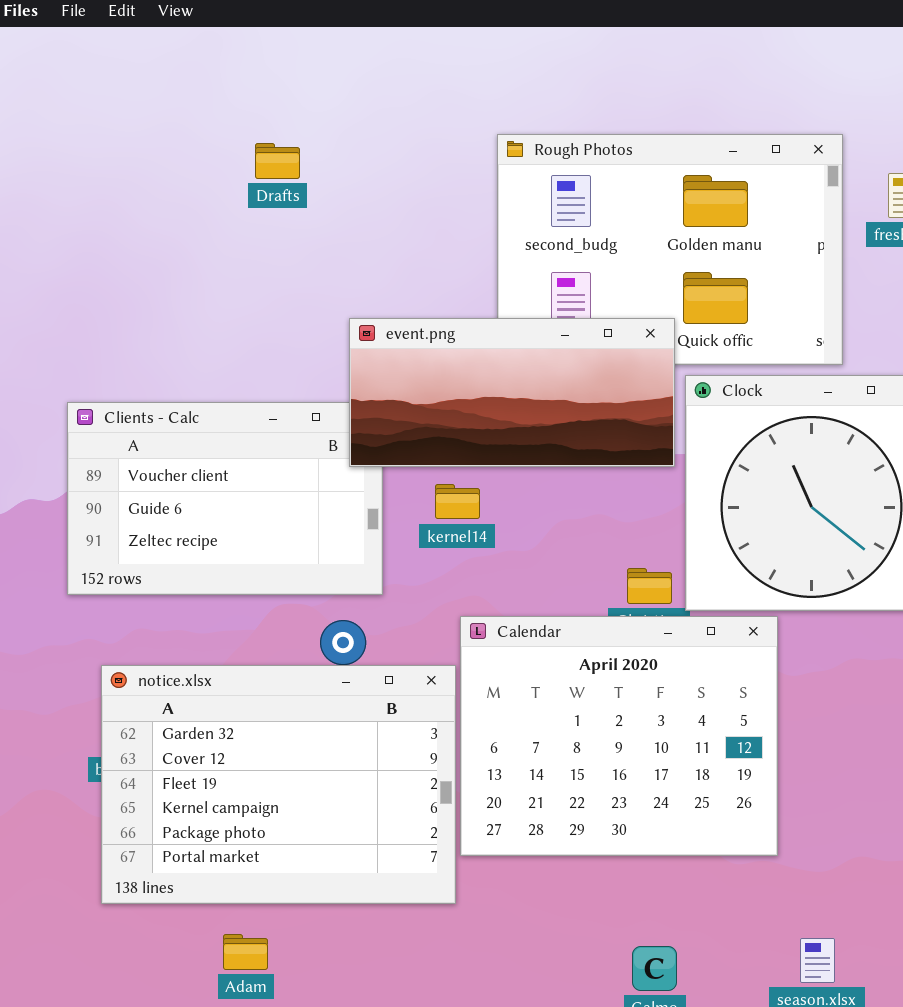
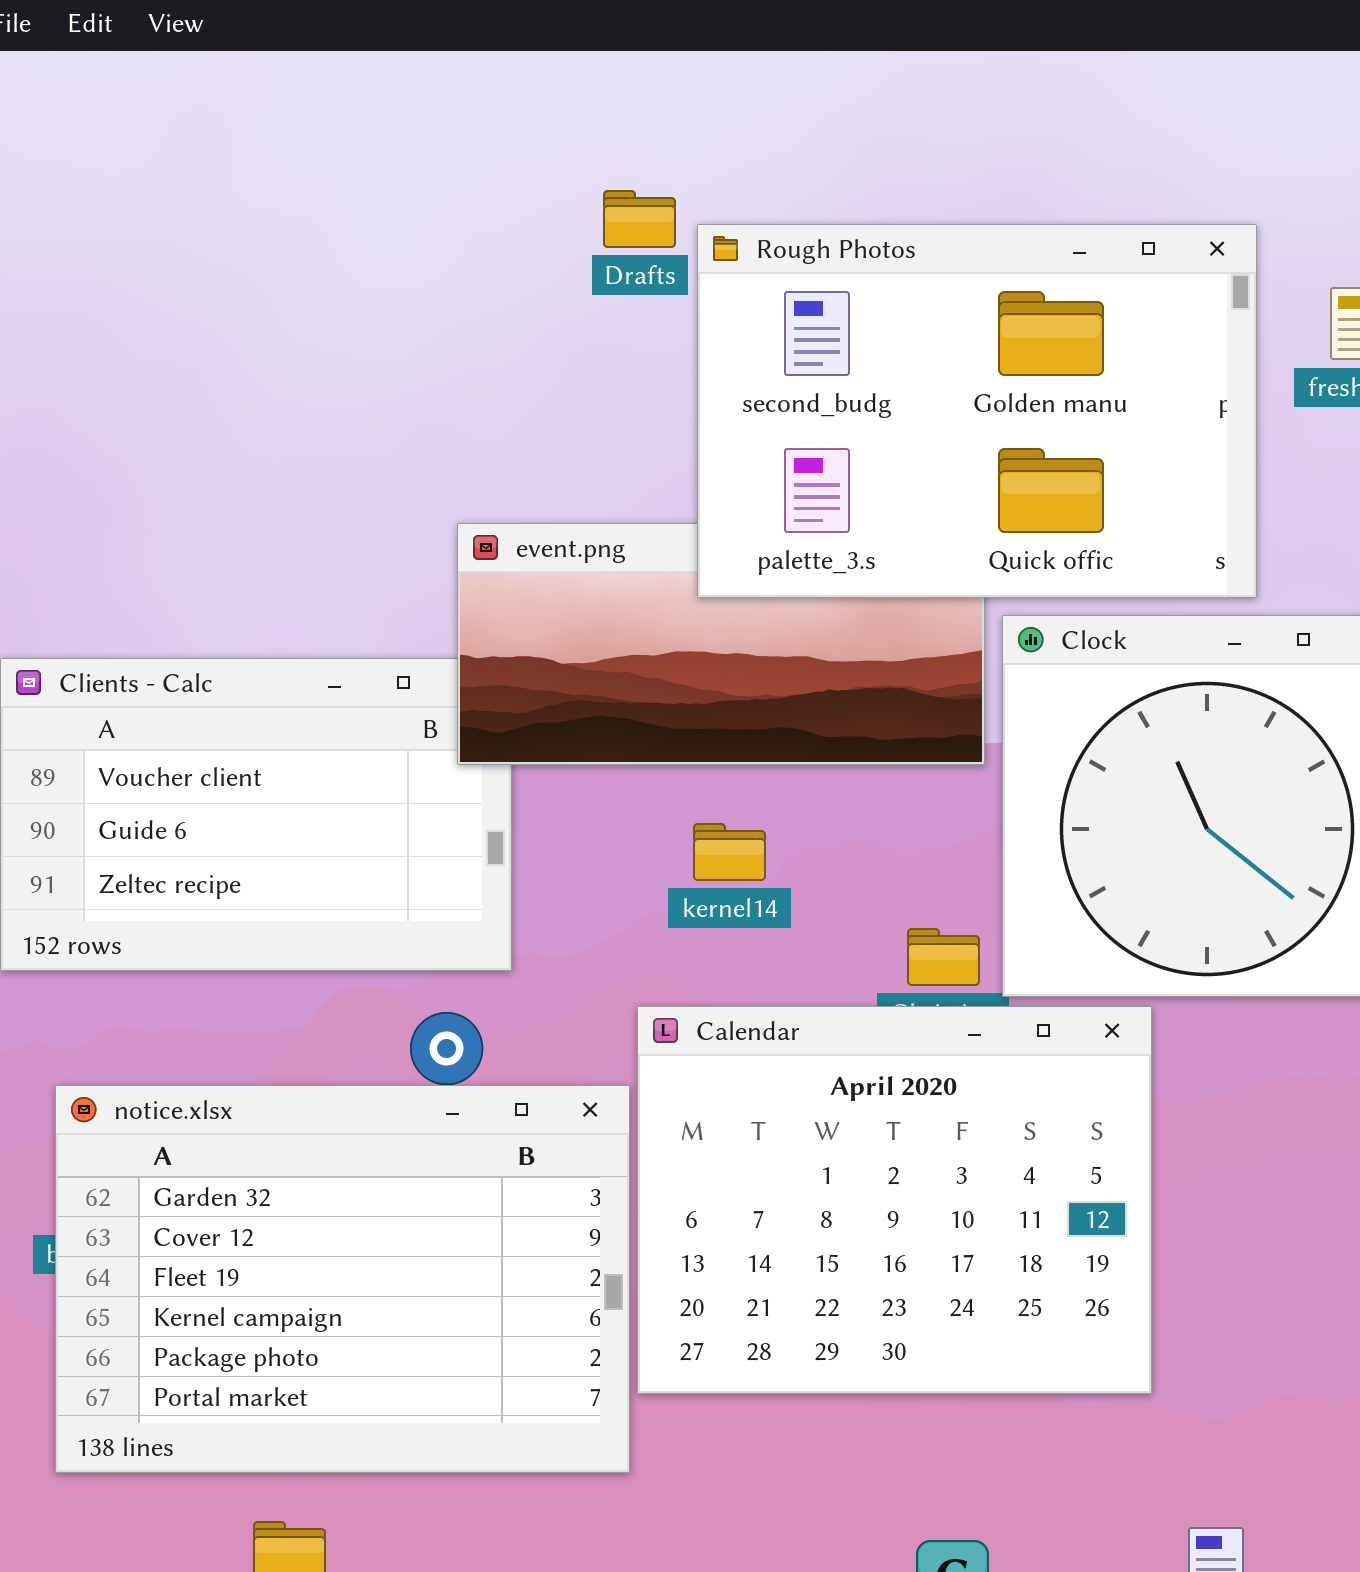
Rough Photos: [497,134,843,365] -> [697,224,1257,598], raised
Drafts: [255,143,300,179] -> [603,190,676,248], moved
kernel14: [435,484,480,519] -> [693,823,766,881], moved

